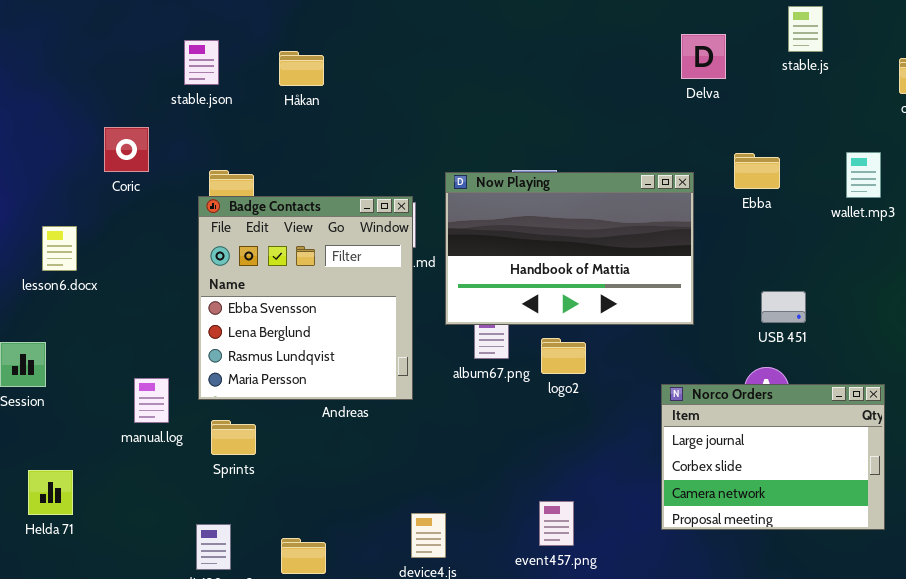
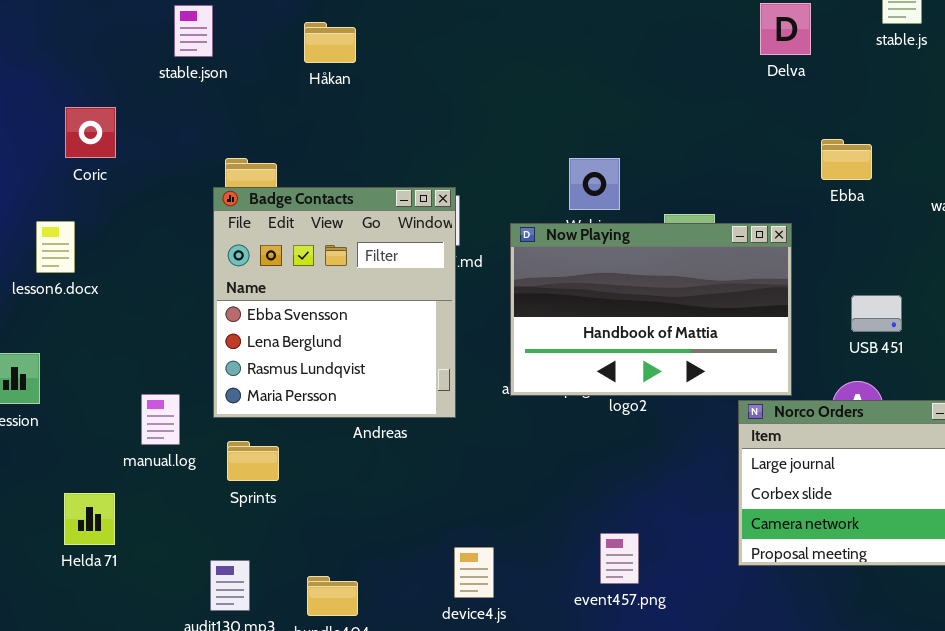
stable.json: [184,40,219,85] -> [174,5,213,57], moved
Coric: [104,127,149,172] -> [65,107,116,158], moved
Now Playing: [445,172,694,325] -> [510,223,792,396], moved
Helda 71: [28,470,73,515] -> [64,493,115,545], moved

